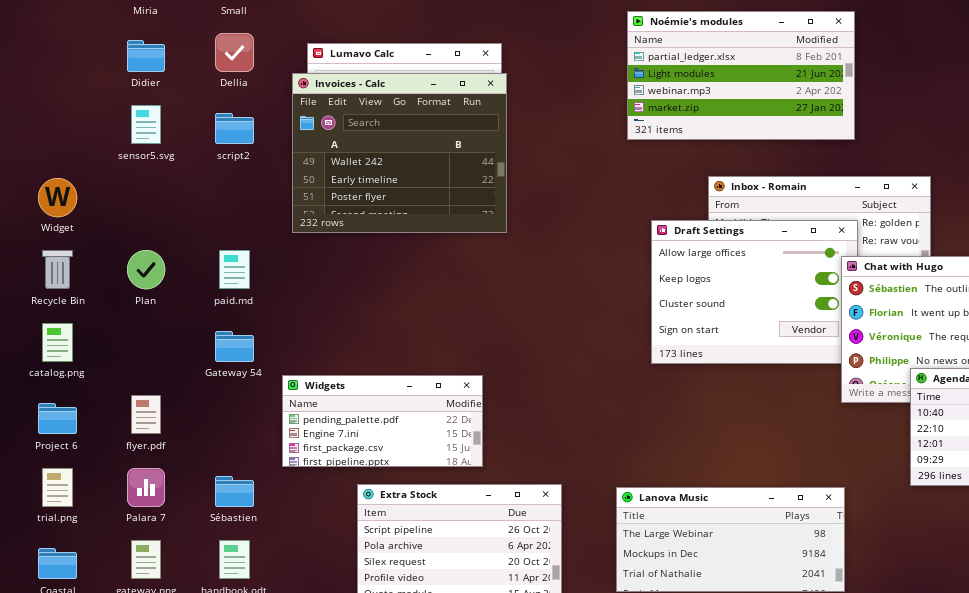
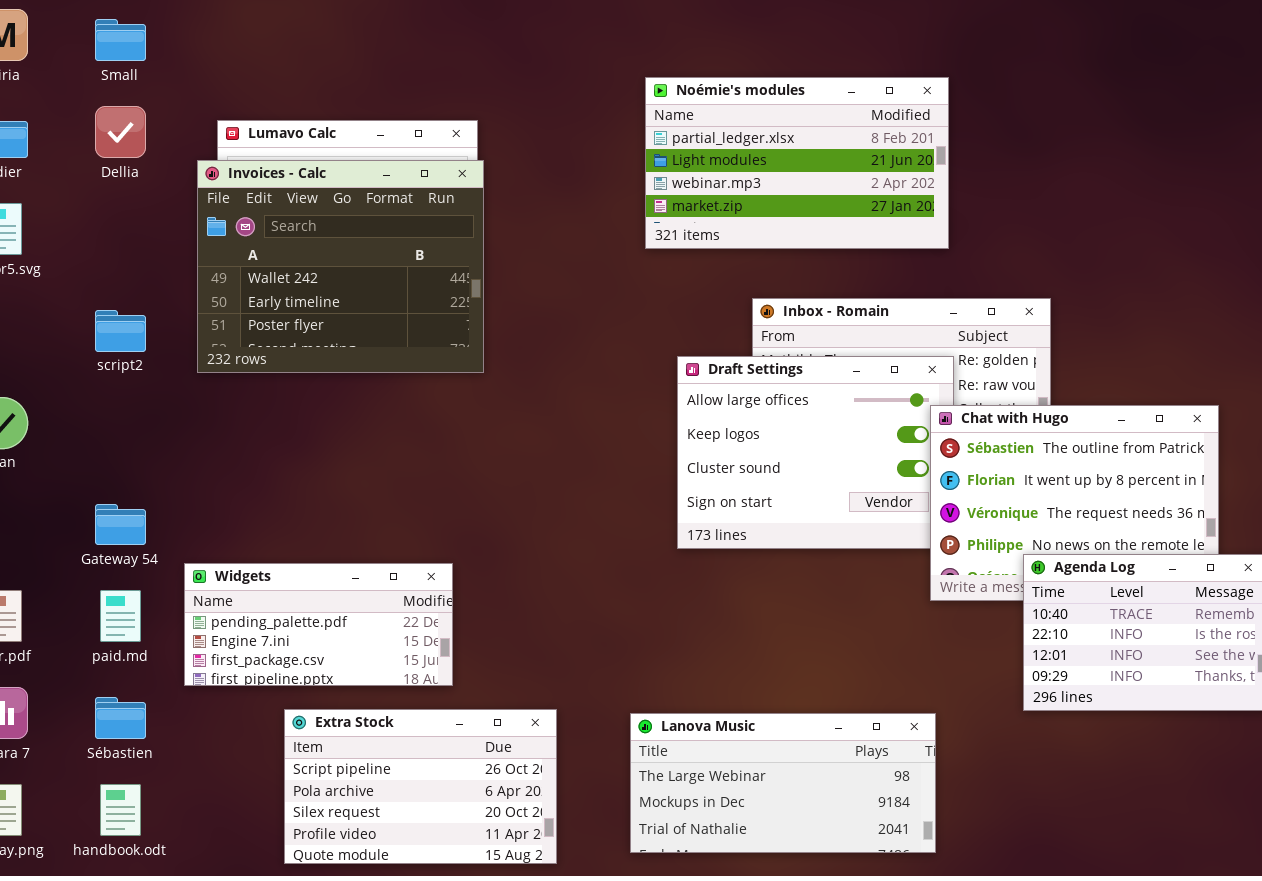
script2: [215,113,254,144] -> [95,310,146,352], moved
paid.md: [219,250,250,289] -> [100,590,141,642], moved

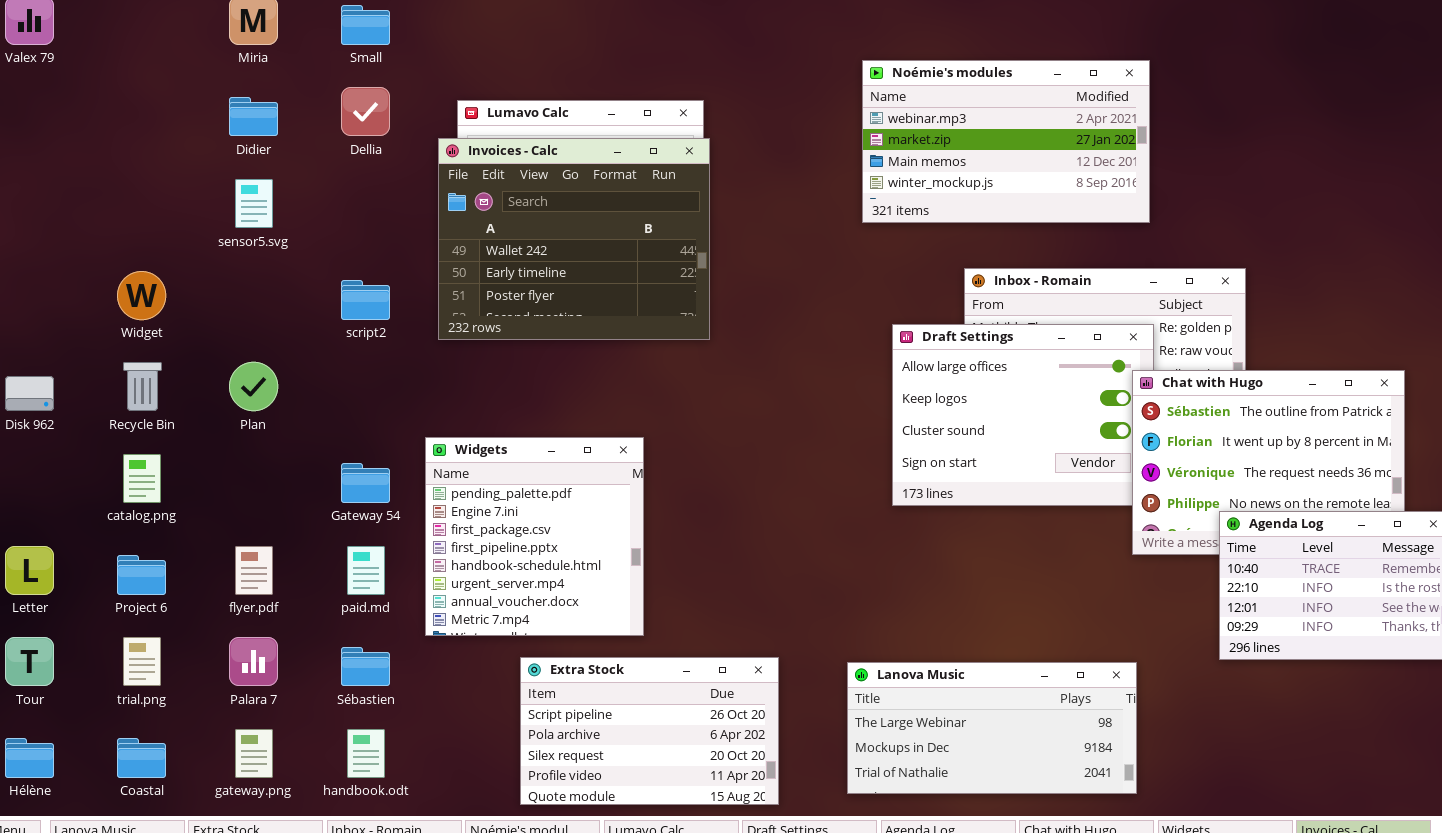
Noémie's modules: [645,77,949,249] -> [862,60,1150,223], scrolled down 2 rows
Widgets: [184,563,453,686] -> [425,437,644,636], resized

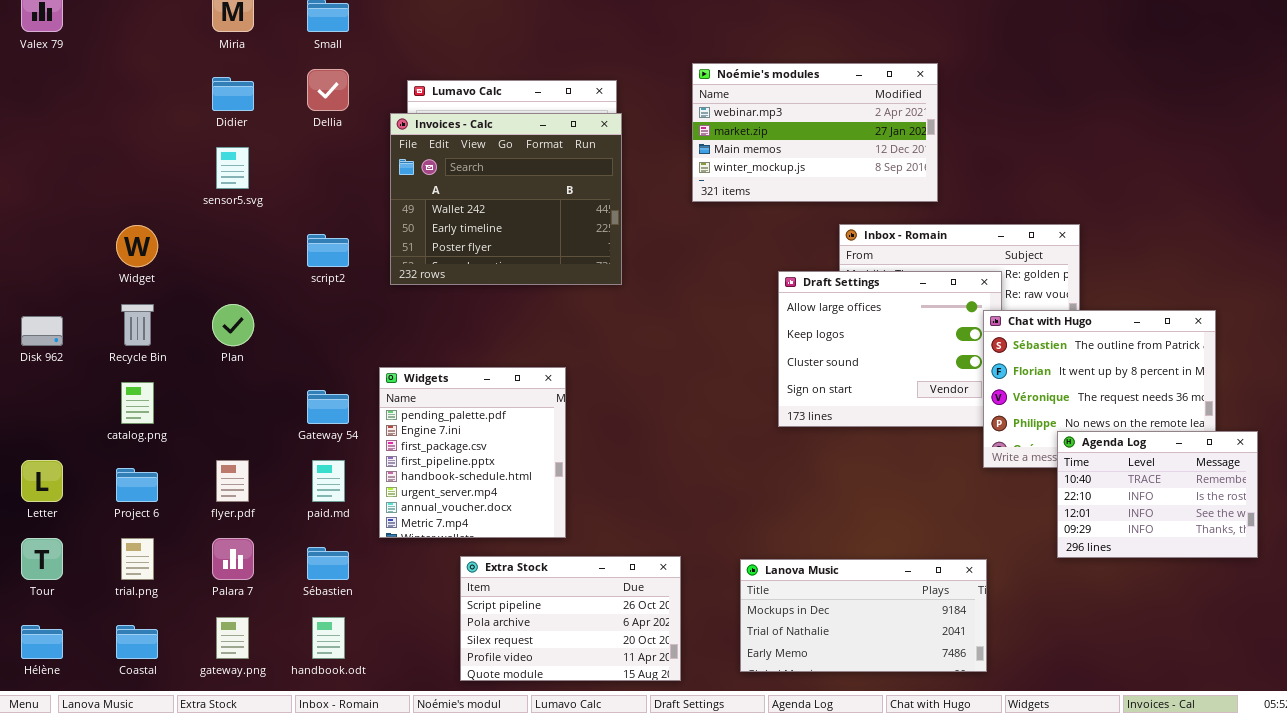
Noémie's modules: [862,60,1150,223] -> [692,63,938,202], moved
Lanova Music: [847,662,1137,794] -> [740,559,987,672], scrolled down 1 row

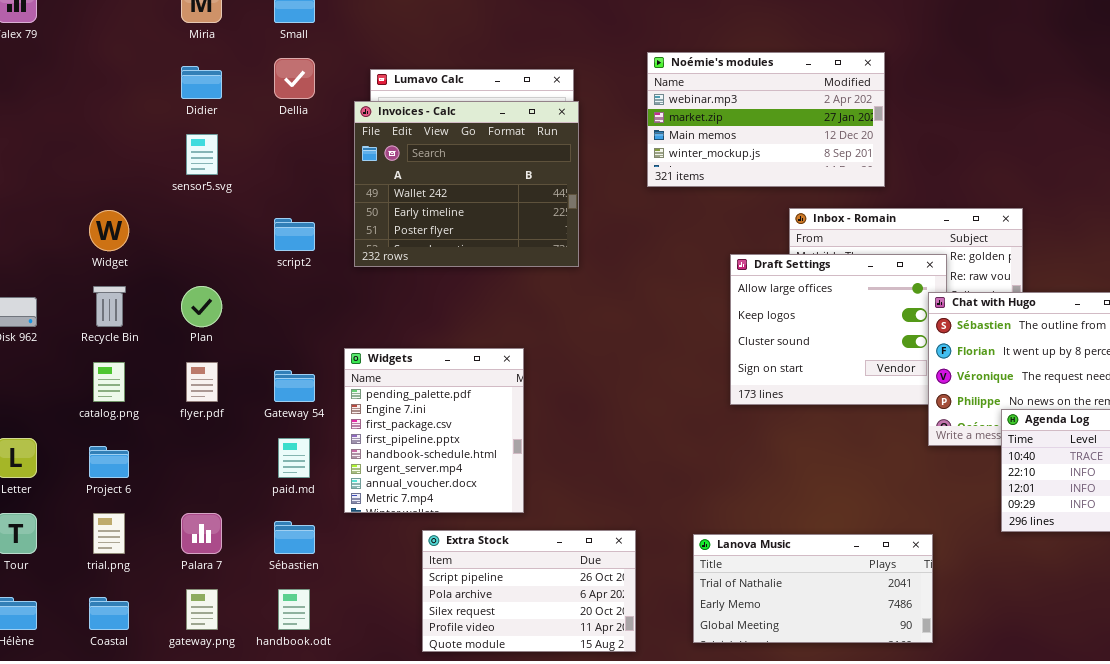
flyer.pdf: [216,460,249,502] -> [186,362,218,402], moved
Lanova Music: [740,559,987,672] -> [693,534,933,643], scrolled down 1 row

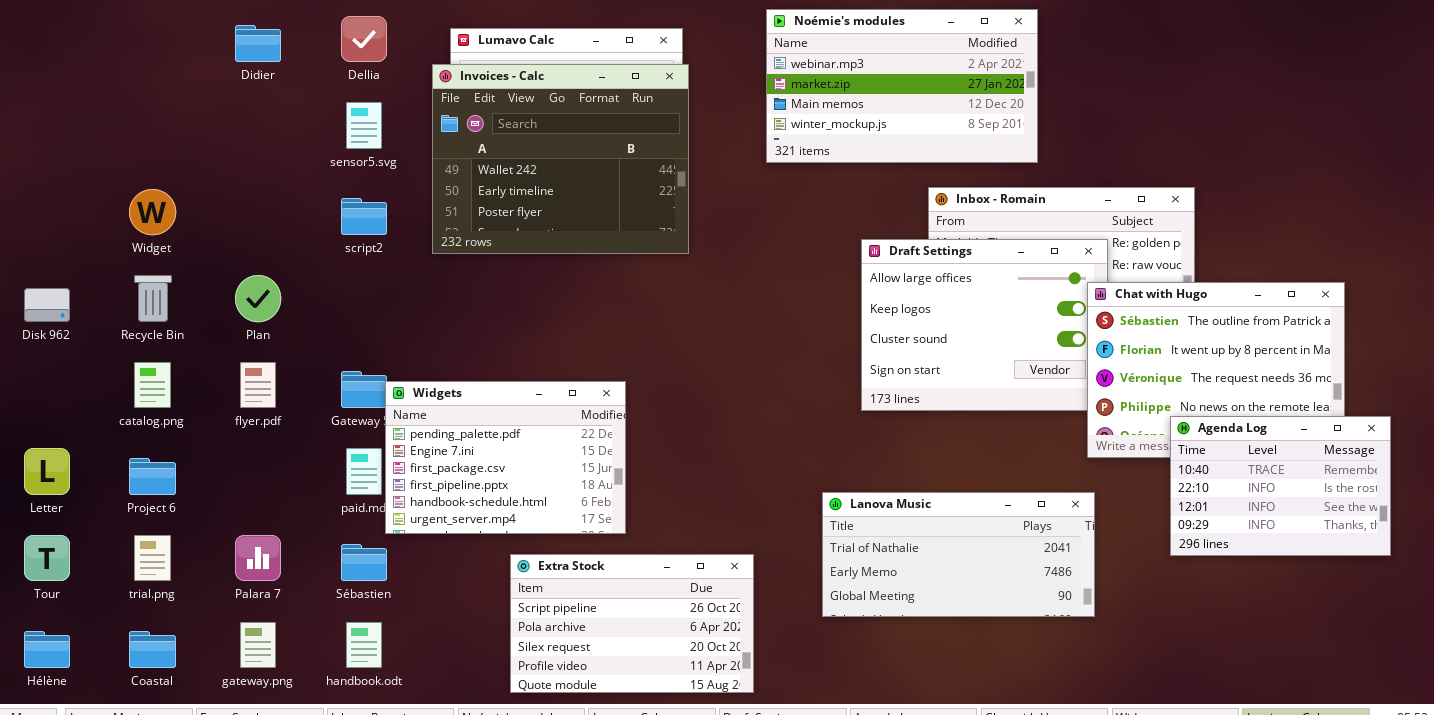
sensor5.svg: [186,134,218,175] -> [346,102,382,149], moved
Widgets: [344,348,524,513] -> [385,381,626,534], resized
Lanova Music: [693,534,933,643] -> [822,492,1095,617], moved

